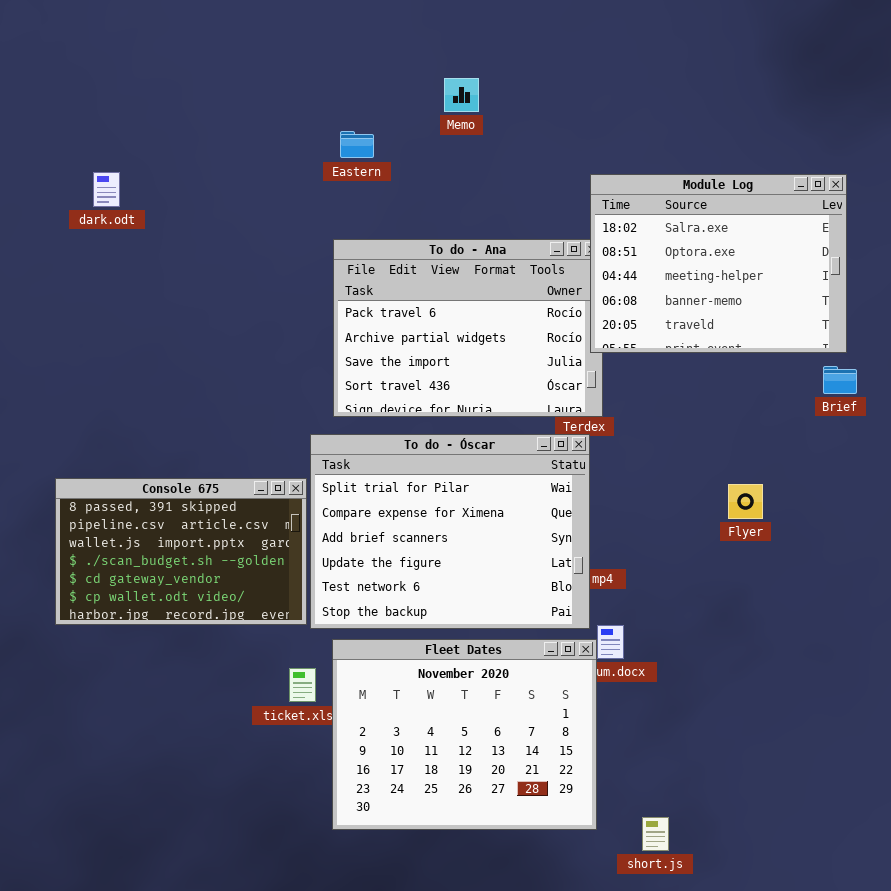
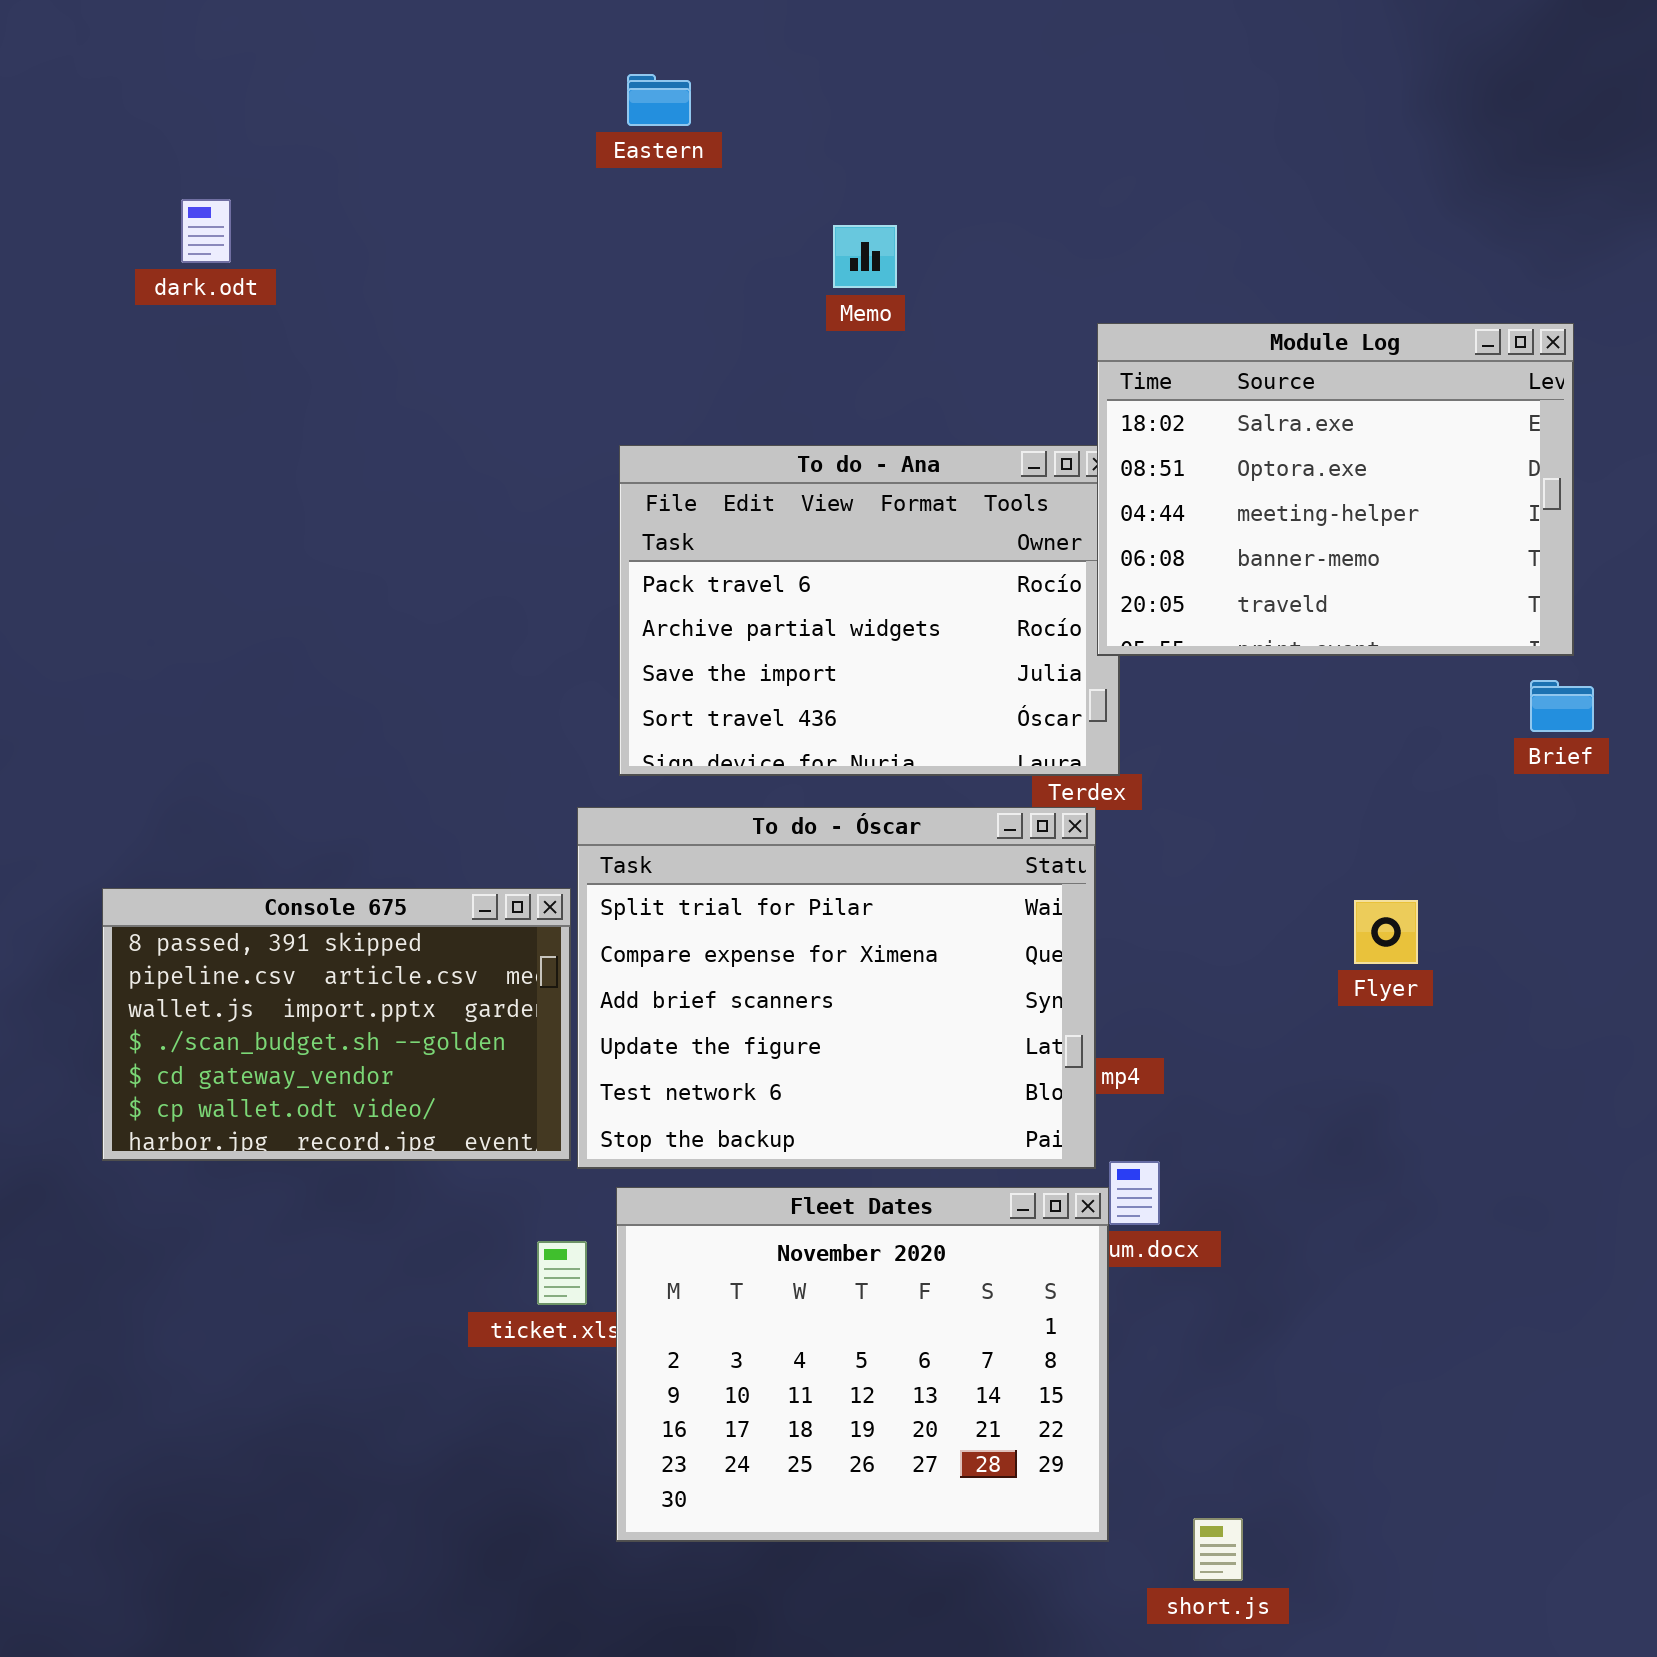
Memo: [444,78,479,112] -> [833,225,897,288], moved
Eastern: [340,131,374,158] -> [627,74,691,126], moved
dark.odt: [93,172,120,207] -> [181,199,231,263], moved

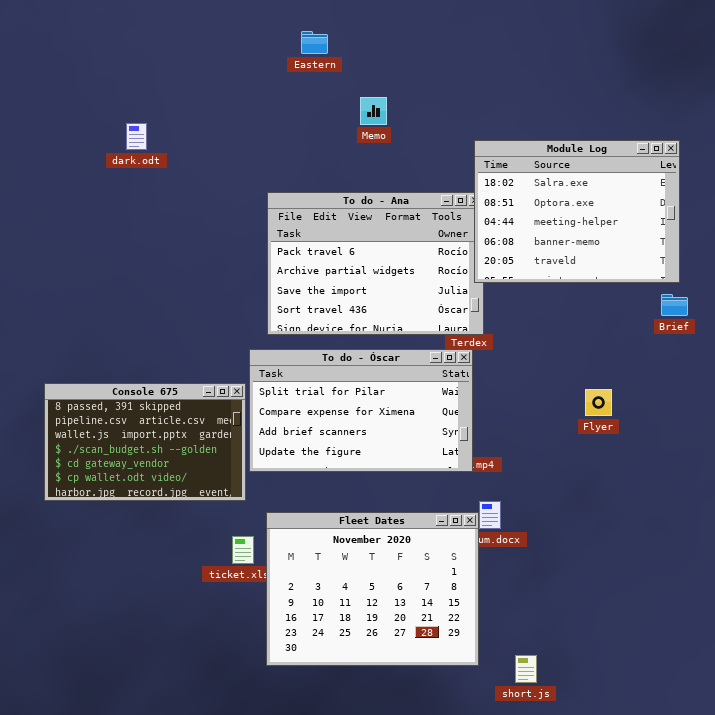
Eastern: [627,74,691,126] -> [301,31,328,54], moved
dark.odt: [181,199,231,263] -> [126,123,147,150], moved
To do - Óscar: [577,807,1096,1169] -> [249,349,473,472], resized

